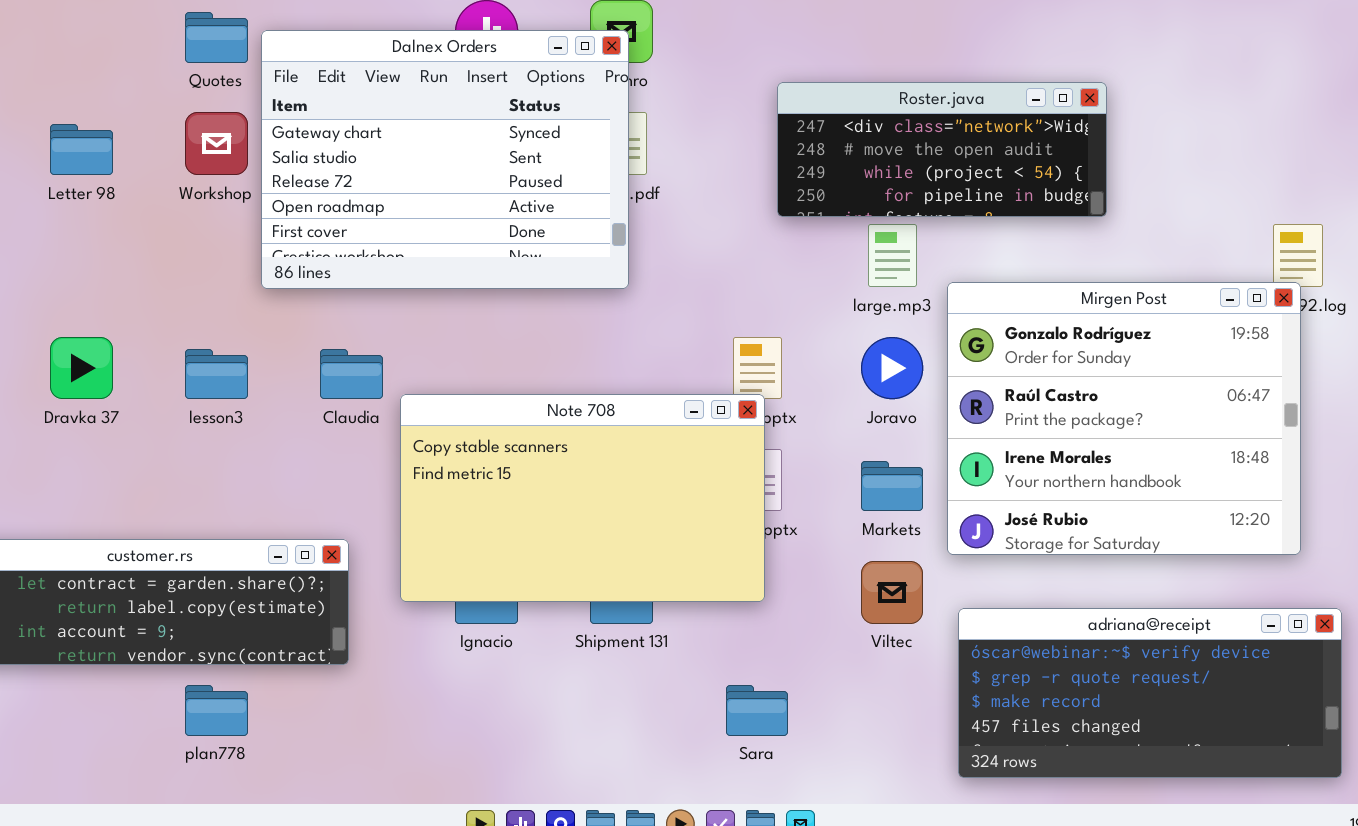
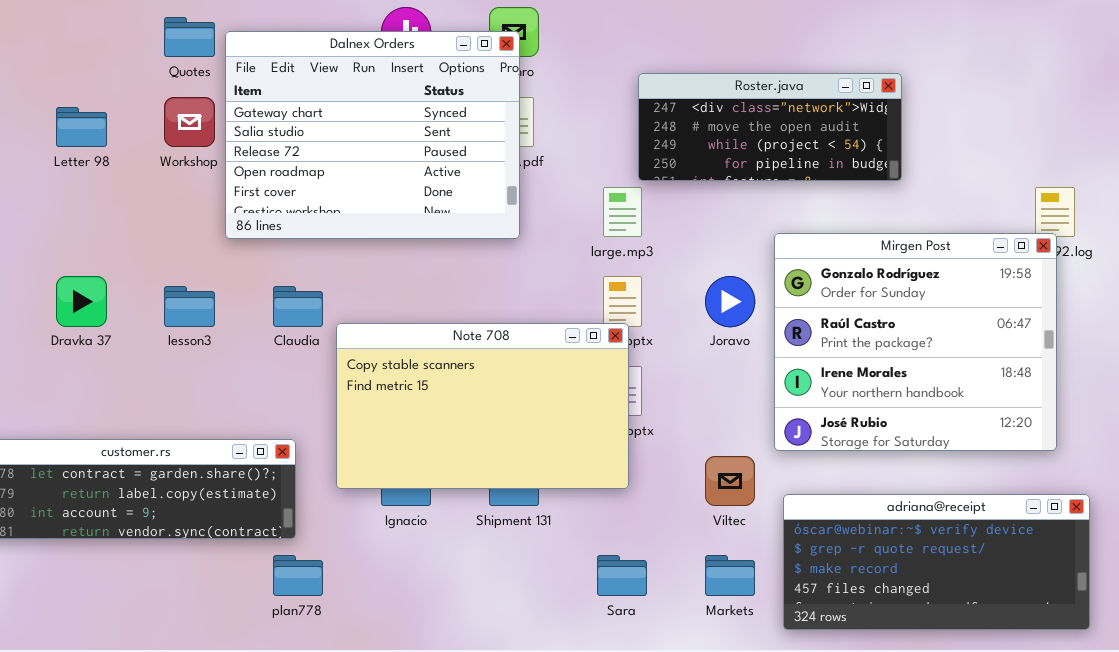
large.mp3: [868,224,917,287] -> [603,187,642,237], moved
Markets: [861,461,923,511] -> [705,555,755,596], moved
plan778: [185,685,248,736] -> [273,555,323,596], moved

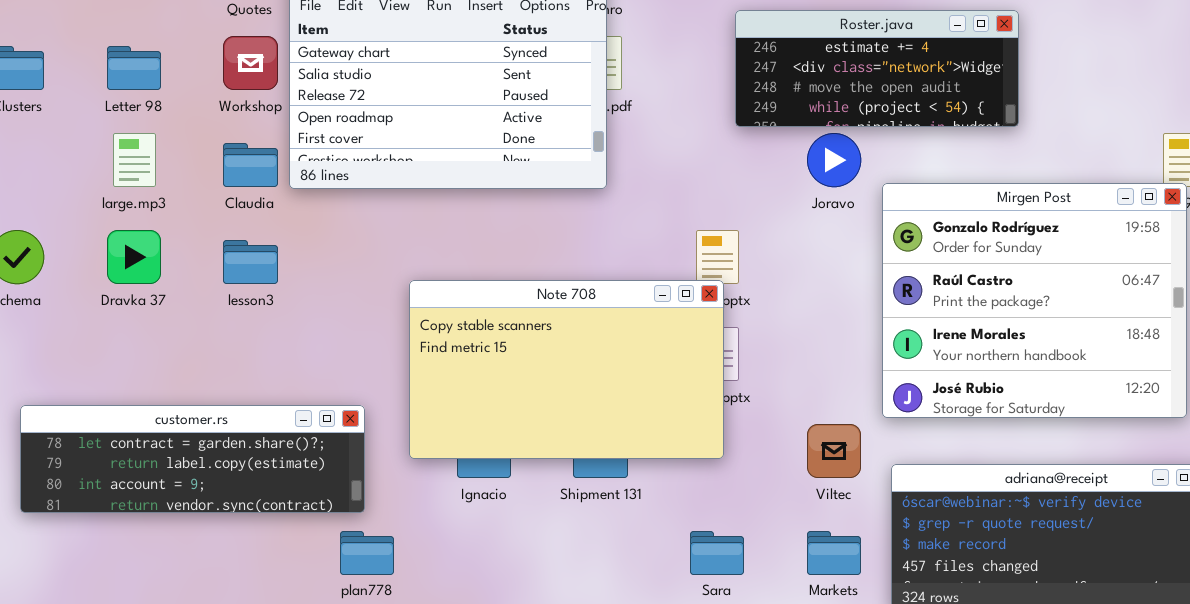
Roster.java: [638,73,902,181] -> [735,10,1019,127], scrolled up 1 row
large.mp3: [603,187,642,237] -> [113,133,156,187], moved
Joravo: [705,276,755,327] -> [807,133,861,187], moved
Claudia: [273,286,323,327] -> [223,143,278,187], moved

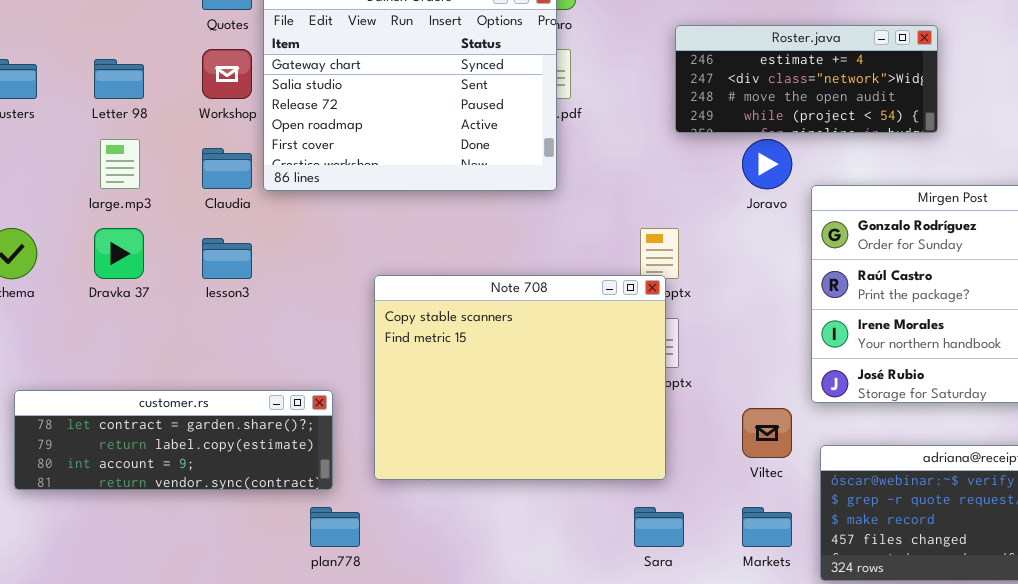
Note 708: [409,280,724,459] -> [374,275,666,480], resized

